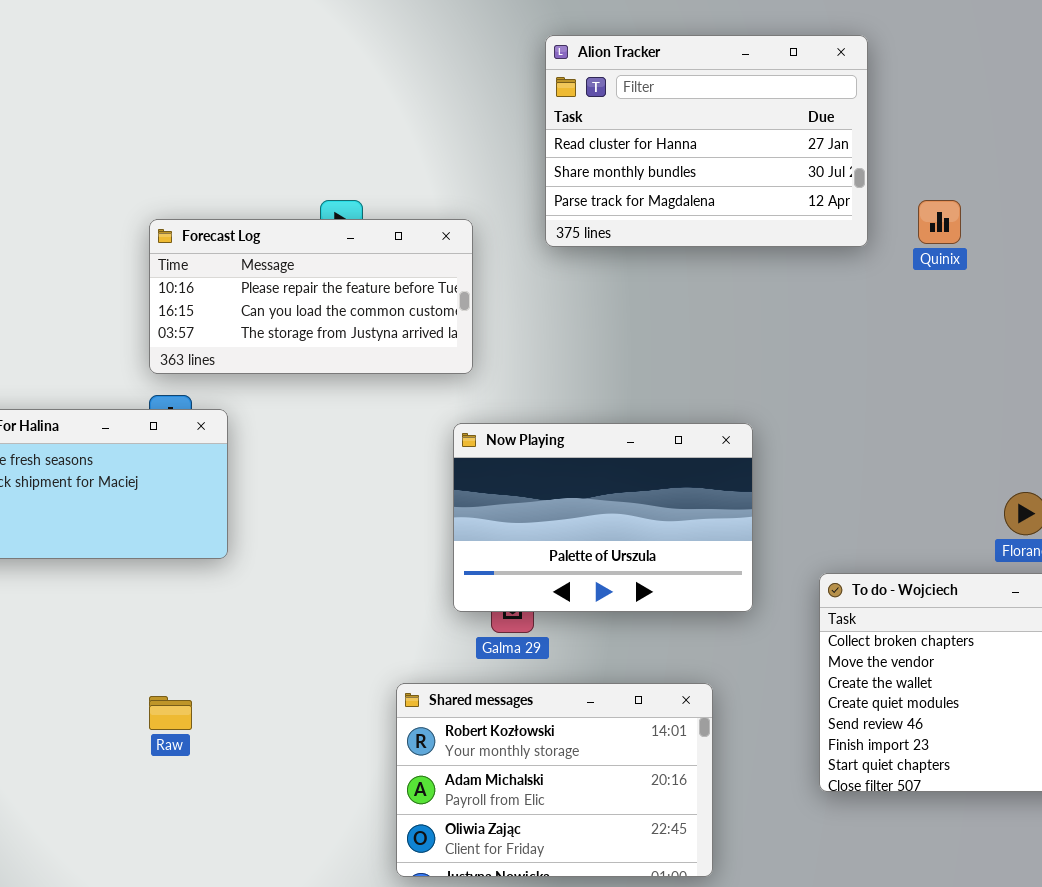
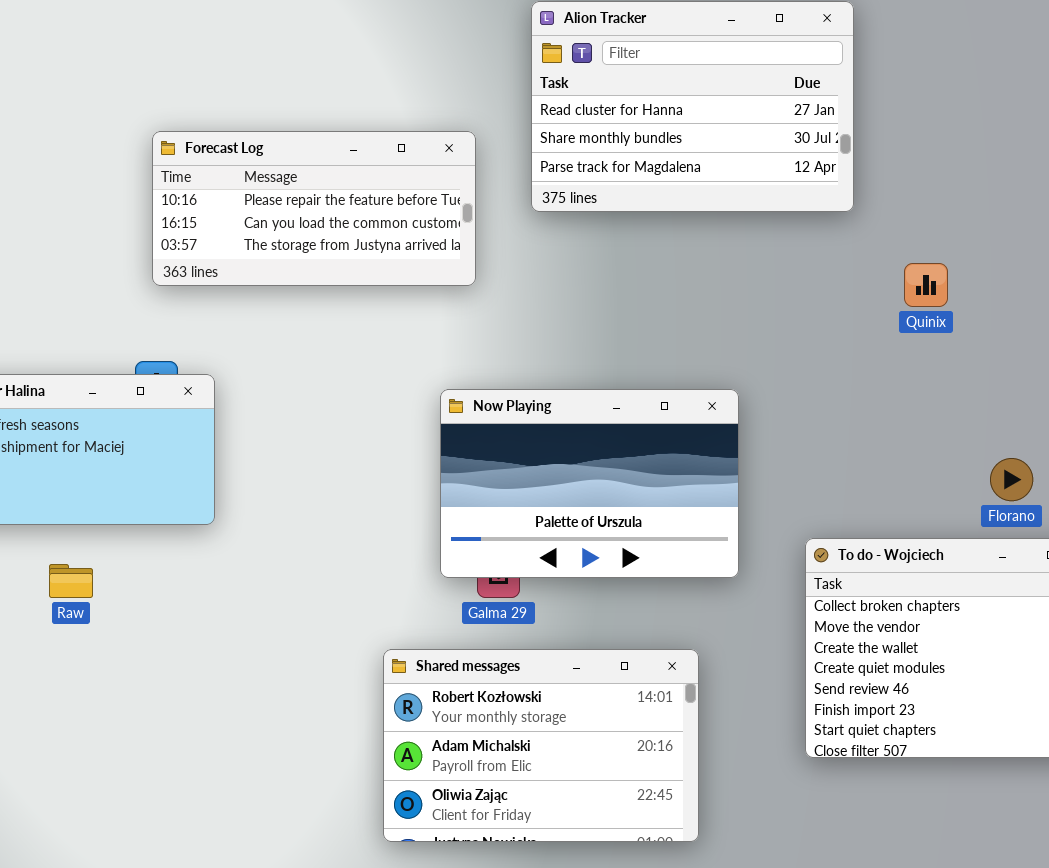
Quinix: [918,200,961,244] -> [904,263,948,307], moved
Forecast Log: [149,219,473,374] -> [152,131,476,286], moved
Raw: [149,696,192,730] -> [49,564,93,598], moved

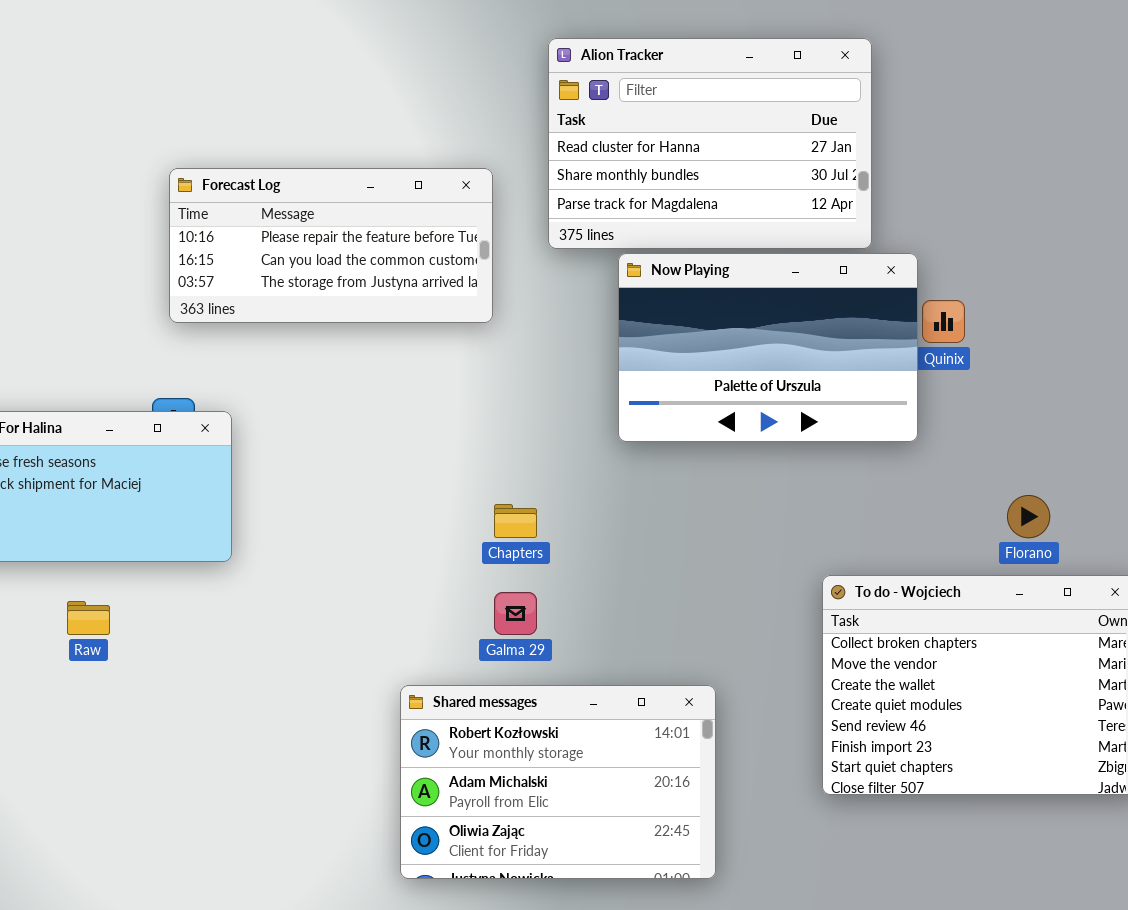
Now Playing: [440,389,739,578] -> [618,253,918,442], moved

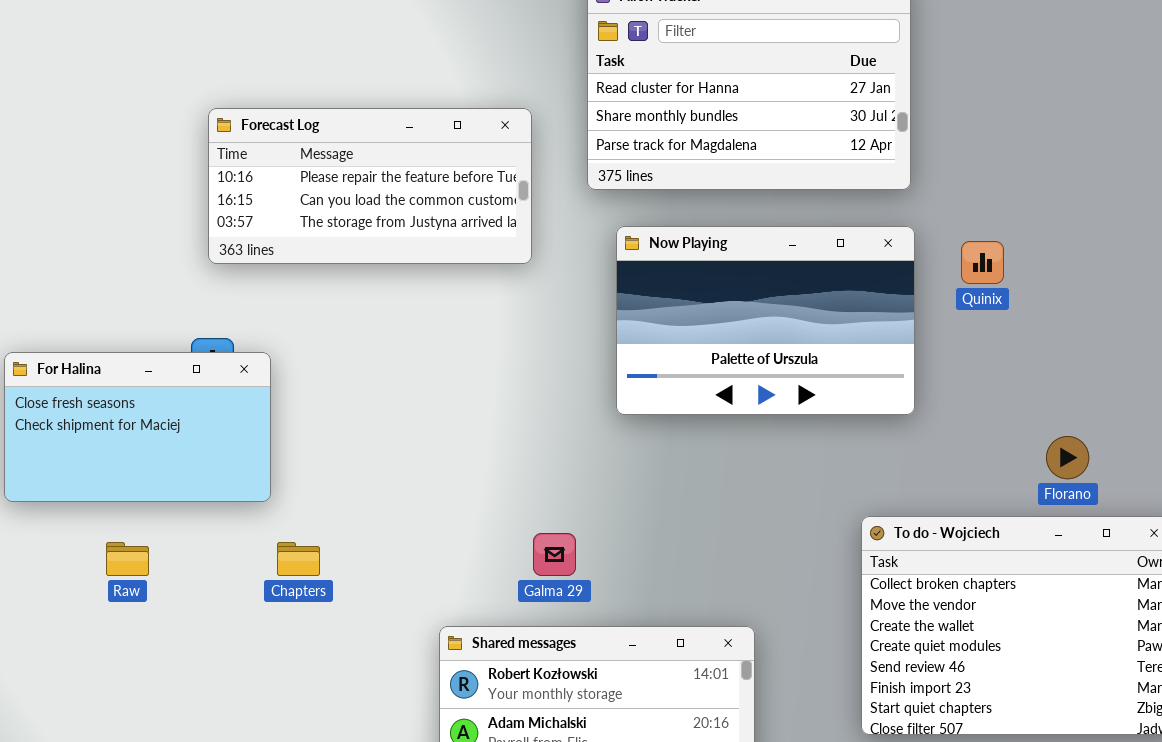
Now Playing: [618,253,918,442] -> [616,226,915,415], moved
Chapters: [494,504,537,538] -> [277,542,320,576], moved

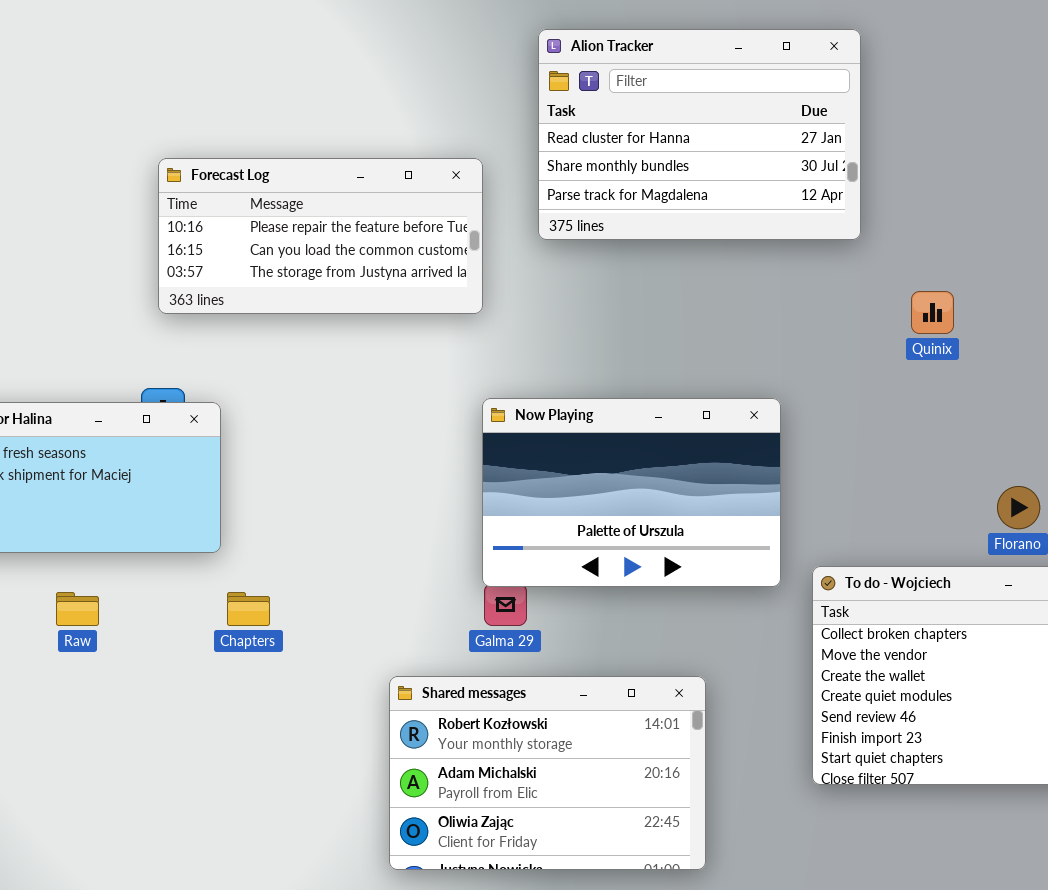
Now Playing: [616,226,915,415] -> [482,398,781,587], moved

